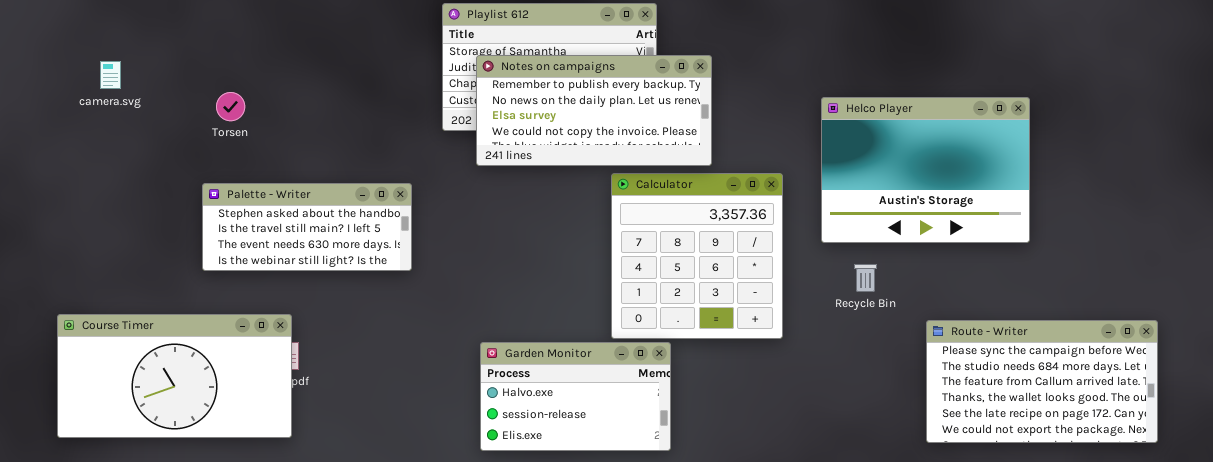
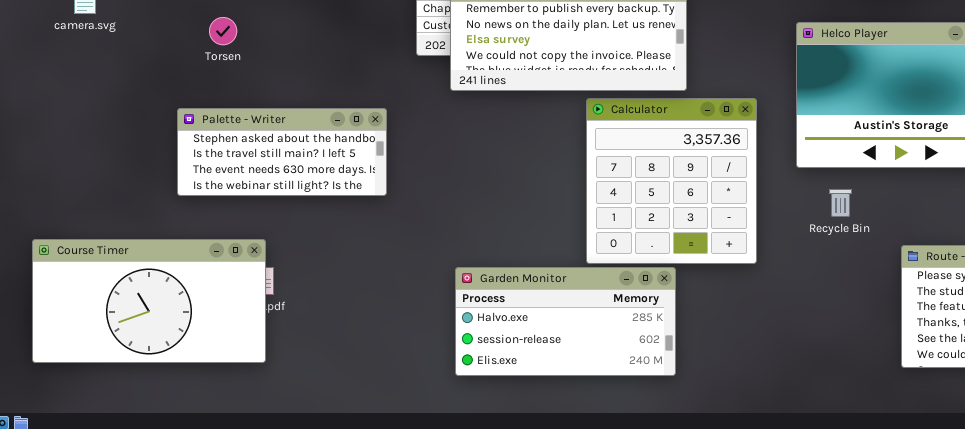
Torsen: [216,92,245,121] -> [209,17,237,45], moved
Garden Monitor: [480,342,671,451] -> [455,267,676,376], resized

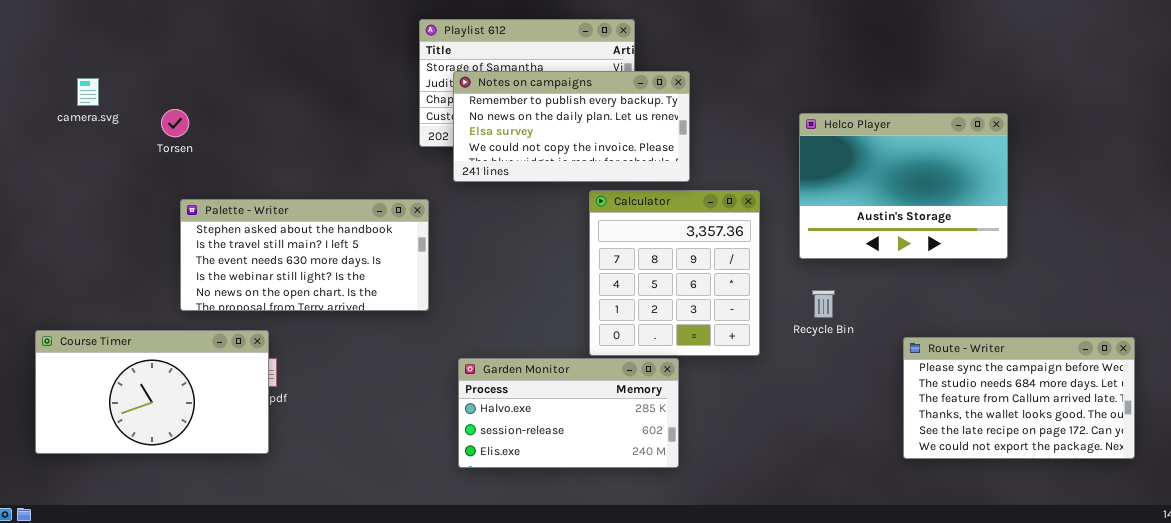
Torsen: [209,17,237,45] -> [161,109,189,137], moved
Palette - Writer: [177,108,387,196] -> [180,199,429,311], resized
Recycle Bin: [829,189,852,217] -> [812,290,835,318], moved

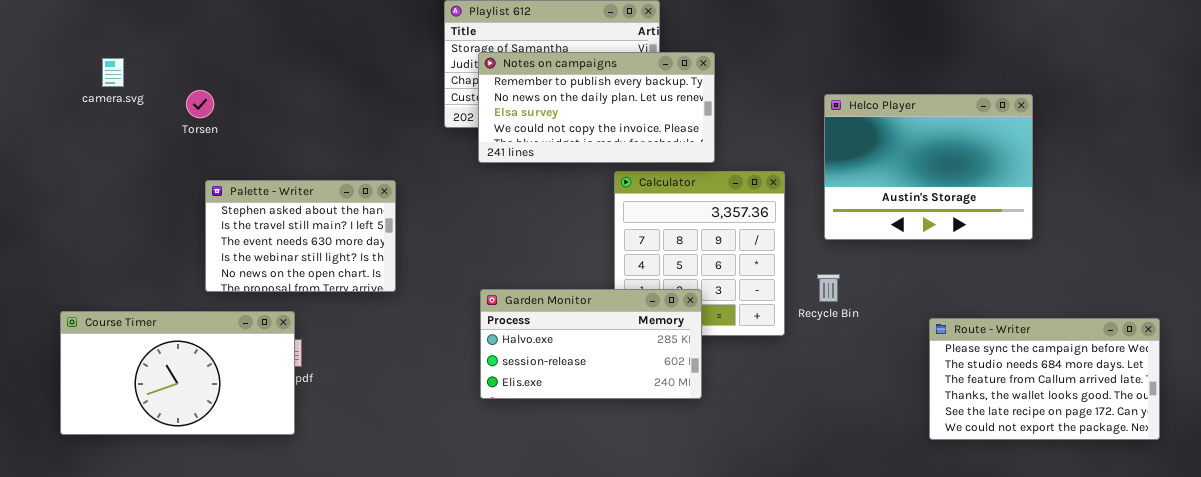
Palette - Writer: [180,199,429,311] -> [205,180,396,292], resized
Recycle Bin: [812,290,835,318] -> [817,274,840,302], moved
Garden Monitor: [458,358,679,468] -> [480,289,702,399], moved

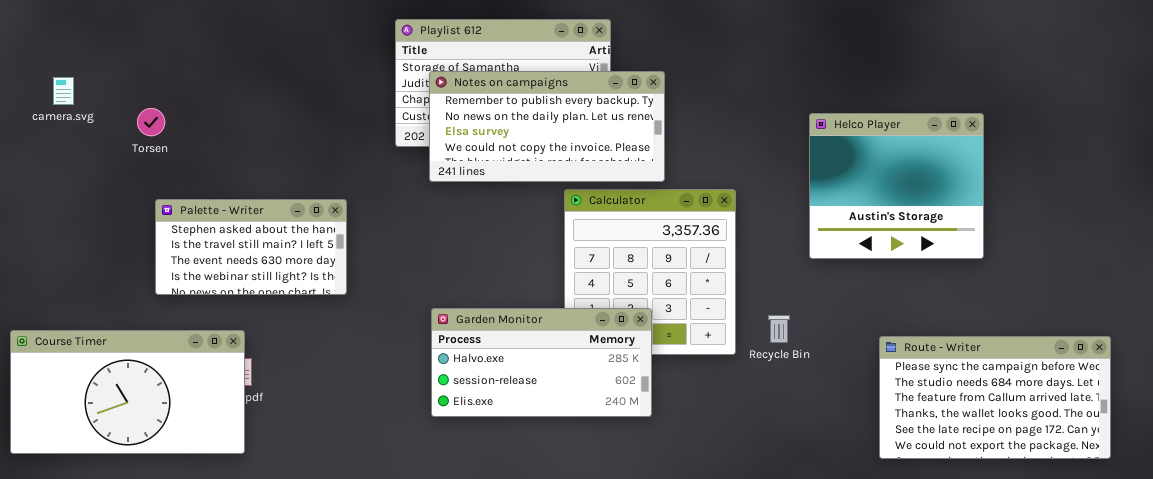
Helco Player: [824,94,1033,240] -> [809,113,984,259], resized
Palette - Writer: [205,180,396,292] -> [155,199,347,295], resized
Recycle Bin: [817,274,840,302] -> [768,315,790,343], moved

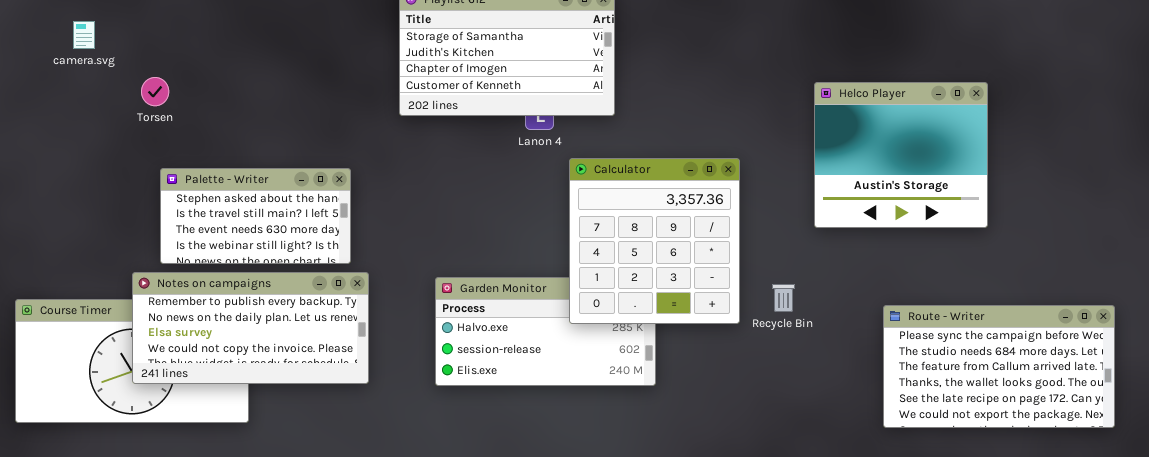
Notes on campaigns: [429,71,665,182] -> [132,272,369,384], moved
camera.svg: [53,77,74,105] -> [73,21,95,49], moved
Calculator: [564,189,736,355] -> [569,158,740,324], raised

